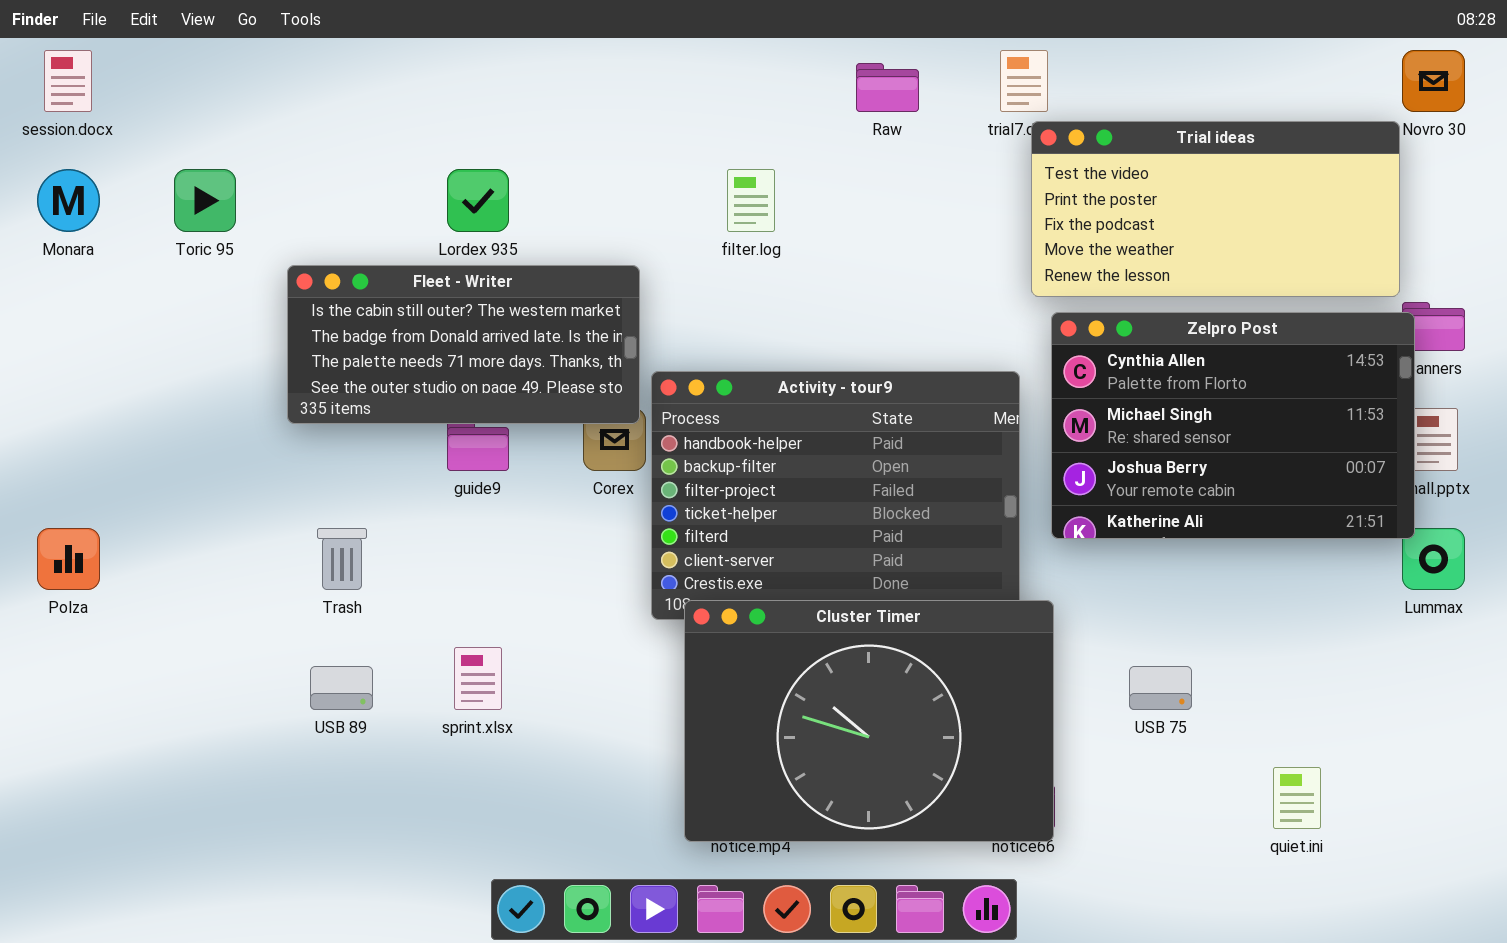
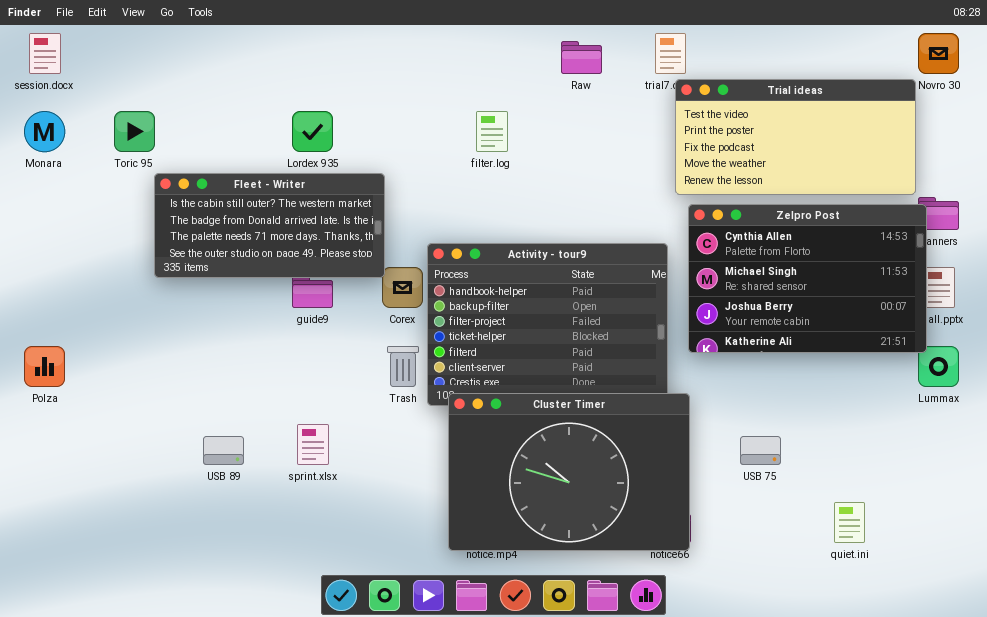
Fleet - Writer: [287,265,640,424] -> [154,173,385,278], moved
Trash: [317,528,367,590] -> [387,346,419,387], moved

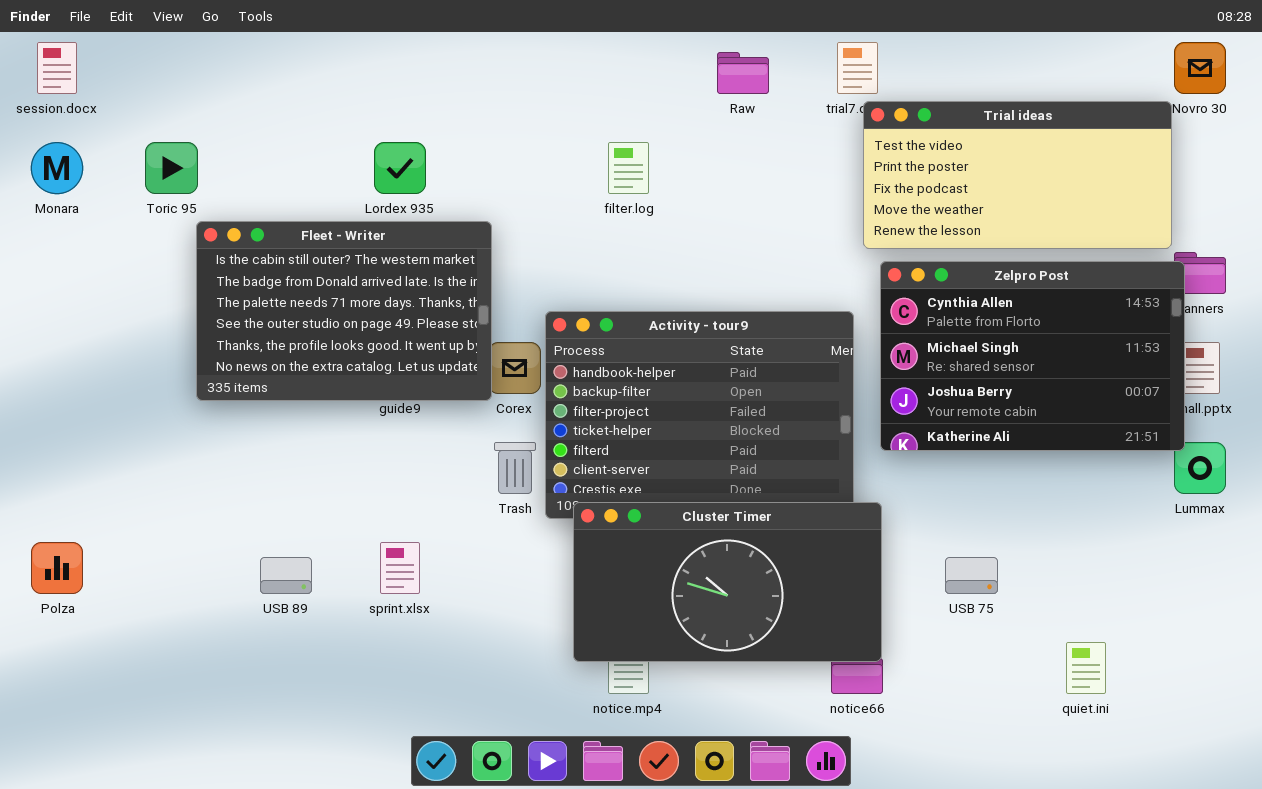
Fleet - Writer: [154,173,385,278] -> [196,221,492,401], resized
Polza: [24,346,65,387] -> [31,542,83,594], moved
Cluster Timer: [448,393,690,551] -> [573,502,882,662], resized

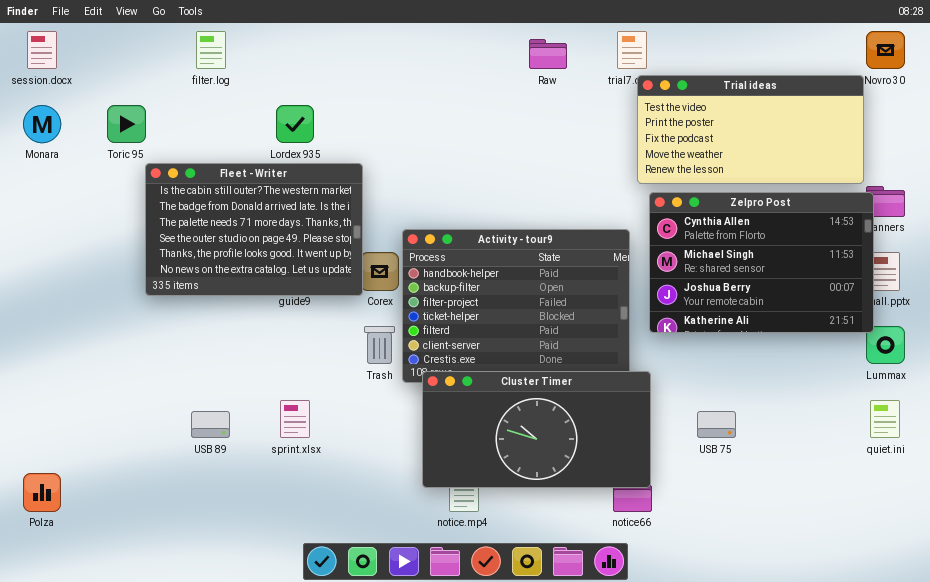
filter.log: [608,142,649,194] -> [196,31,226,69], moved
Polza: [31,542,83,594] -> [23,473,61,512], moved
quiet.ini: [1066,642,1106,694] -> [870,400,900,438], moved

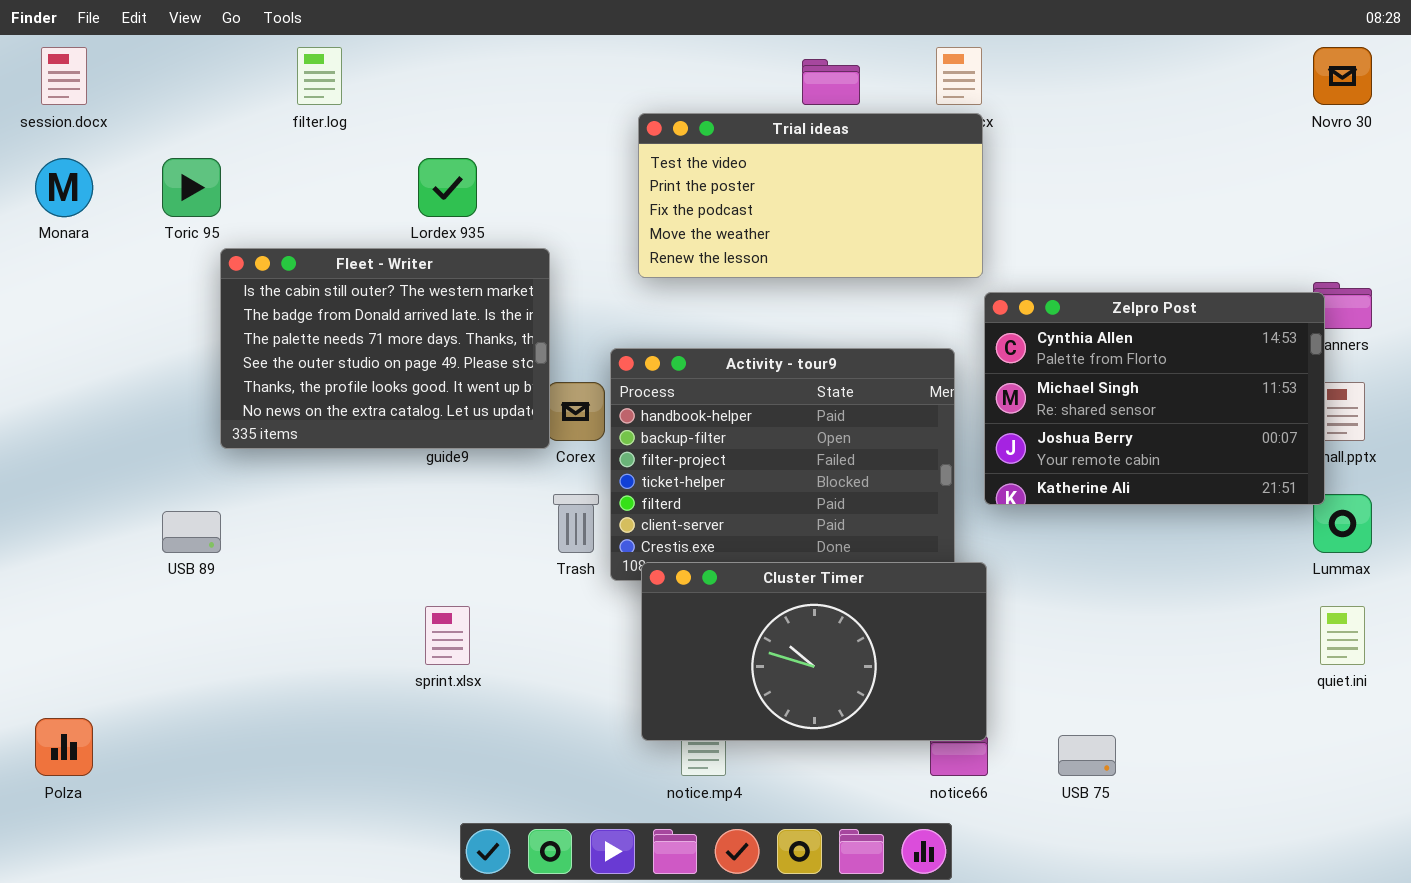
Trial ideas: [637,75,864,184] -> [638,113,983,278], moved
USB 89: [191,411,230,438] -> [162,511,221,553], moved
USB 75: [697,411,736,438] -> [1058,735,1116,776], moved

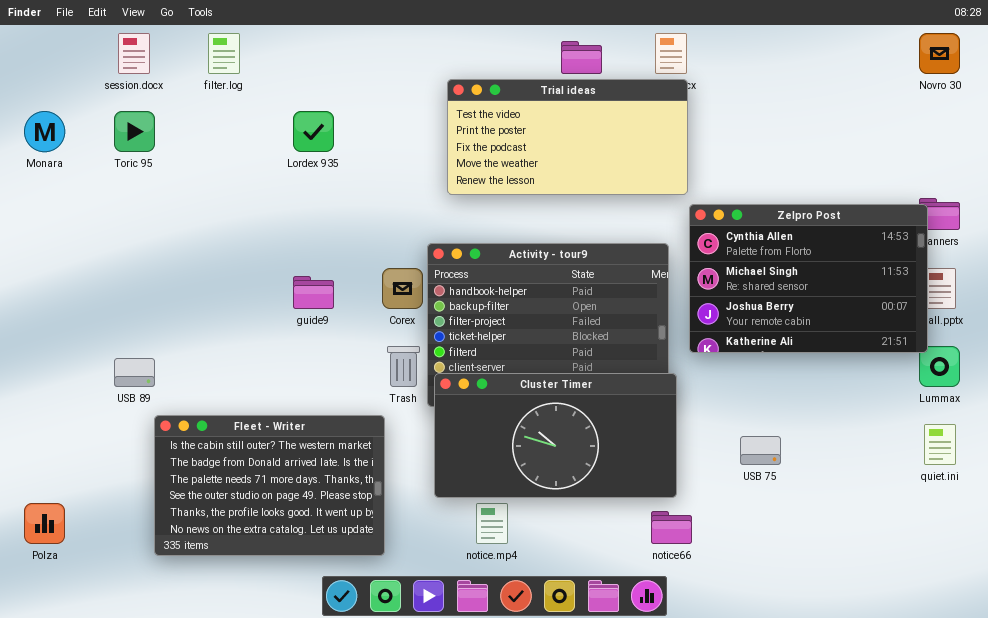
session.docx: [41,47,87,105] -> [118,33,150,74], moved
Fleet - Writer: [220,248,550,449] -> [154,415,385,556], moved
Cluster Timer: [641,562,987,741] -> [434,373,677,498], moved
USB 75: [1058,735,1116,776] -> [740,436,781,465], moved

